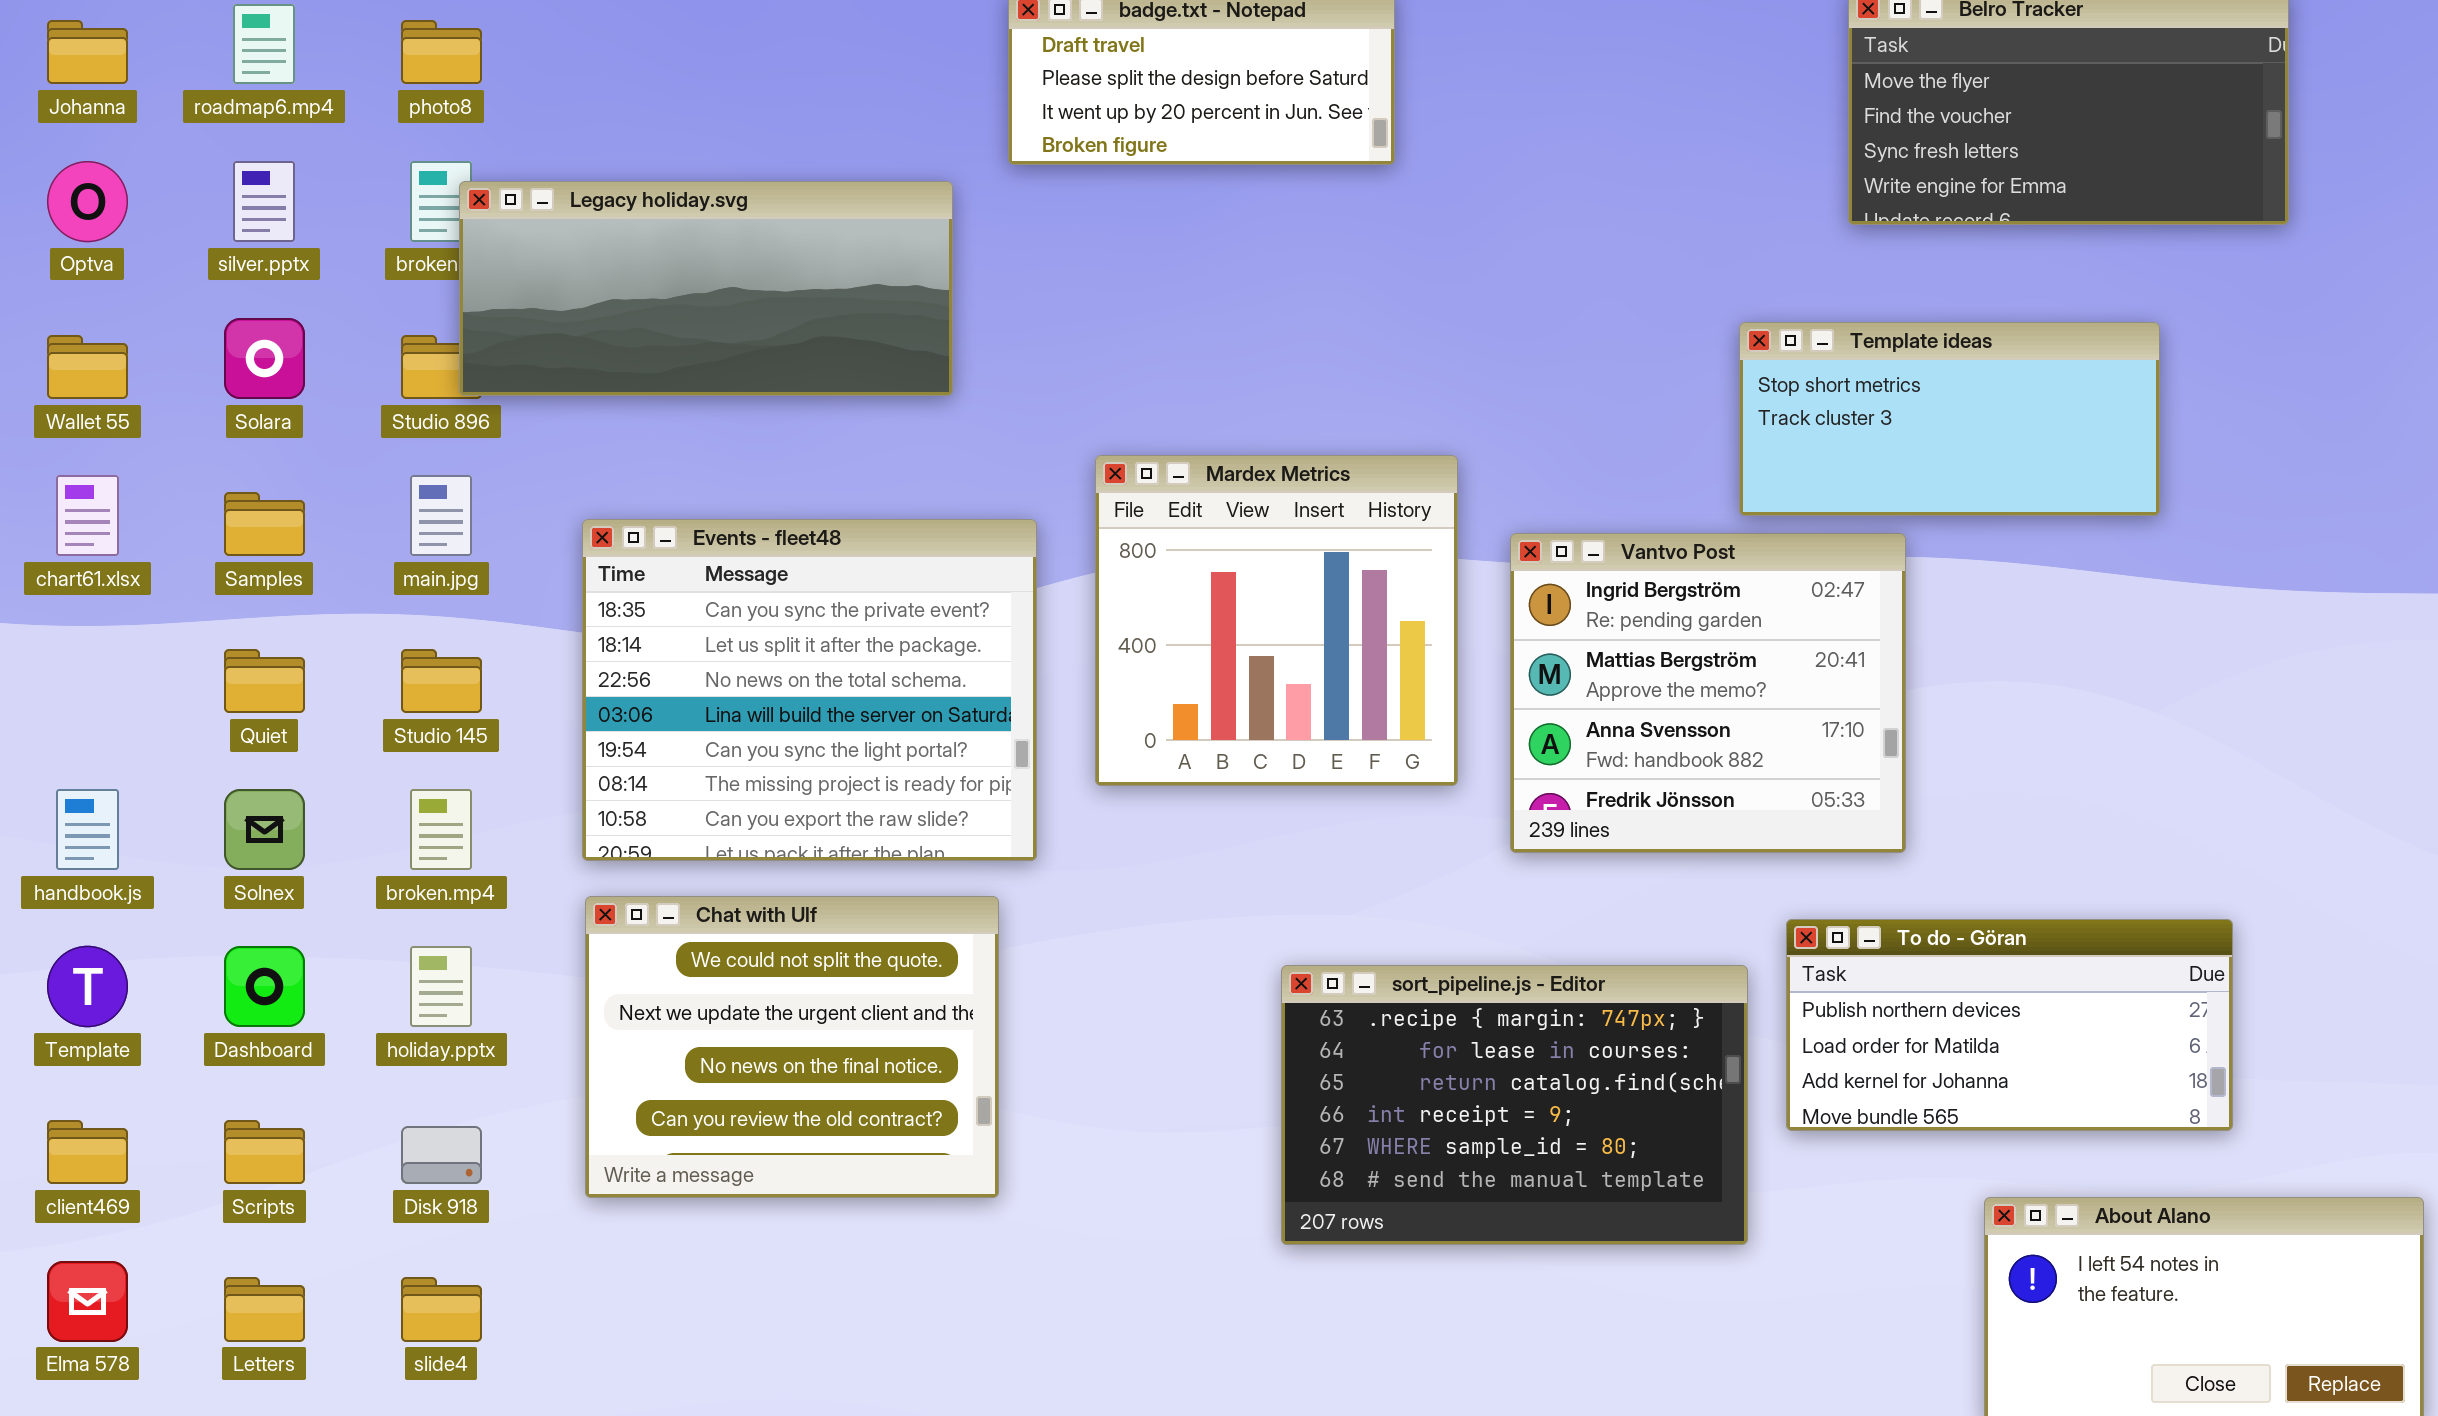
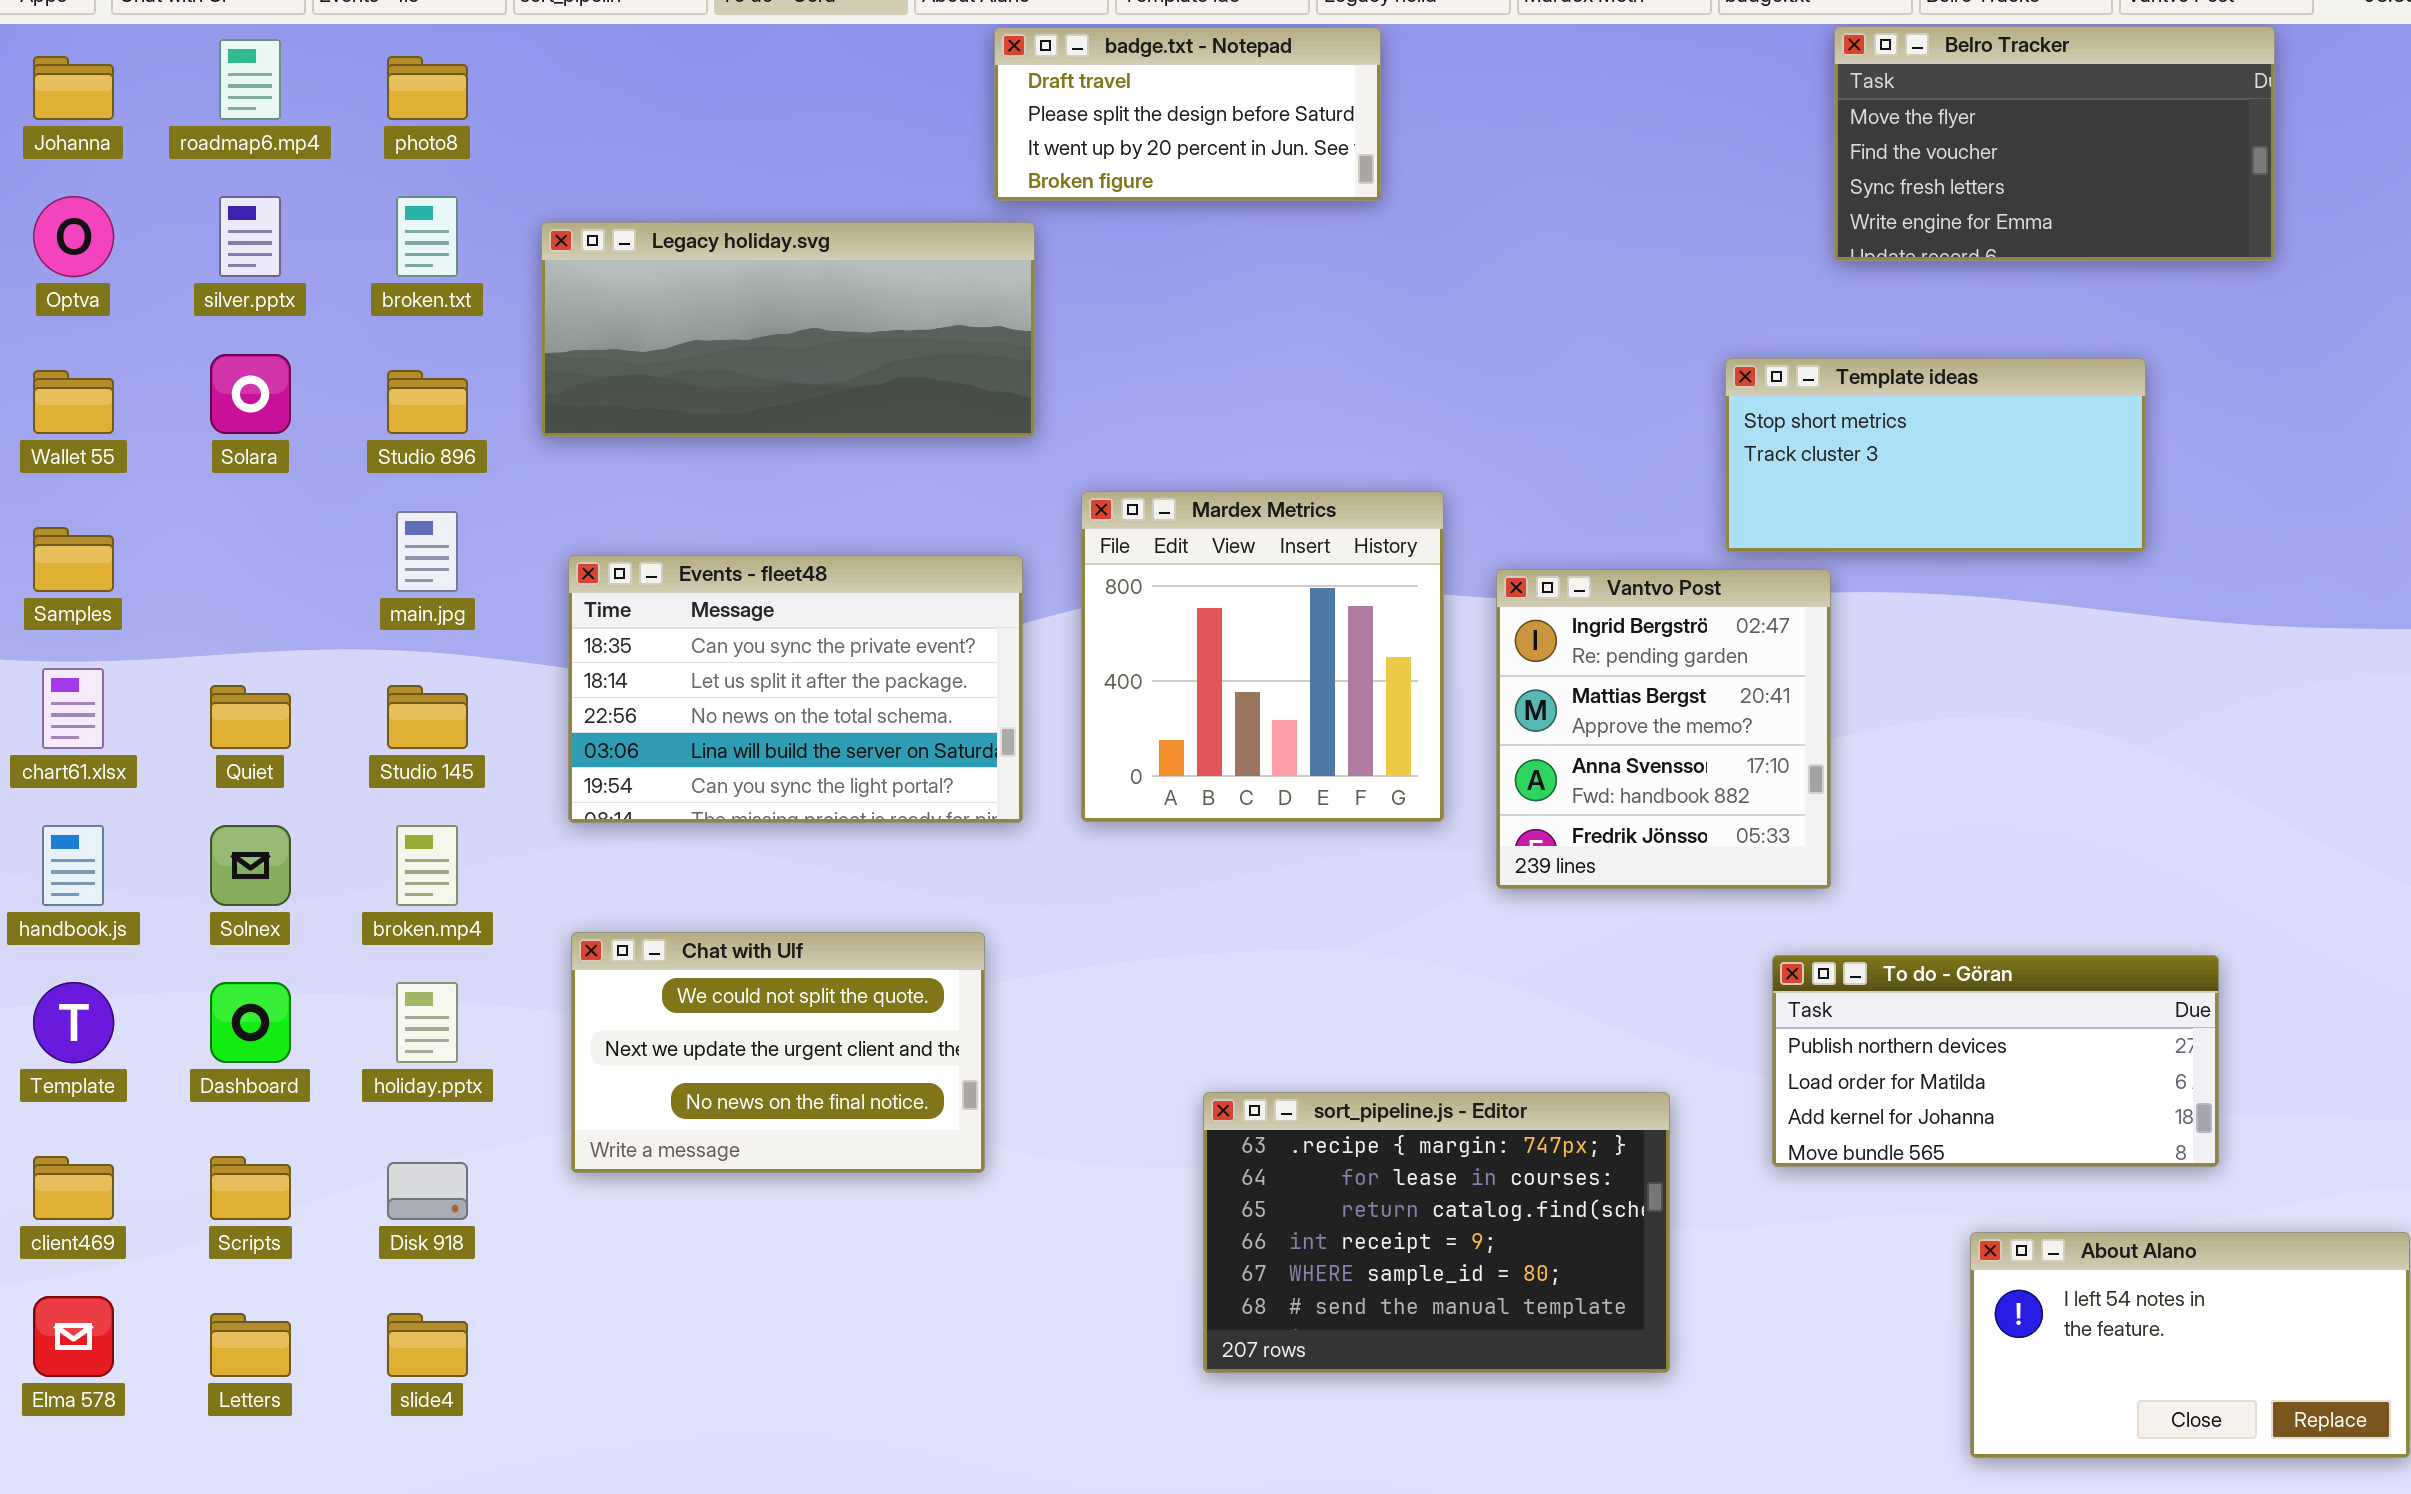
Legacy holiday.svg: [459,181,953,396] -> [541,222,1035,437], moved
chart61.xlsx: [56,475,119,556] -> [42,668,104,749], moved
Samples: [224,492,305,556] -> [33,527,114,592], moved
Events - fleet48: [582,519,1037,861] -> [568,555,1023,823], resized
Vantvo Post: [1510,533,1906,853] -> [1496,569,1831,889], resized
Chat with Ulf: [585,896,999,1198] -> [571,932,985,1173], resized
sort_pipeline.js - Editor: [1281,965,1748,1245] -> [1203,1092,1670,1373], moved

